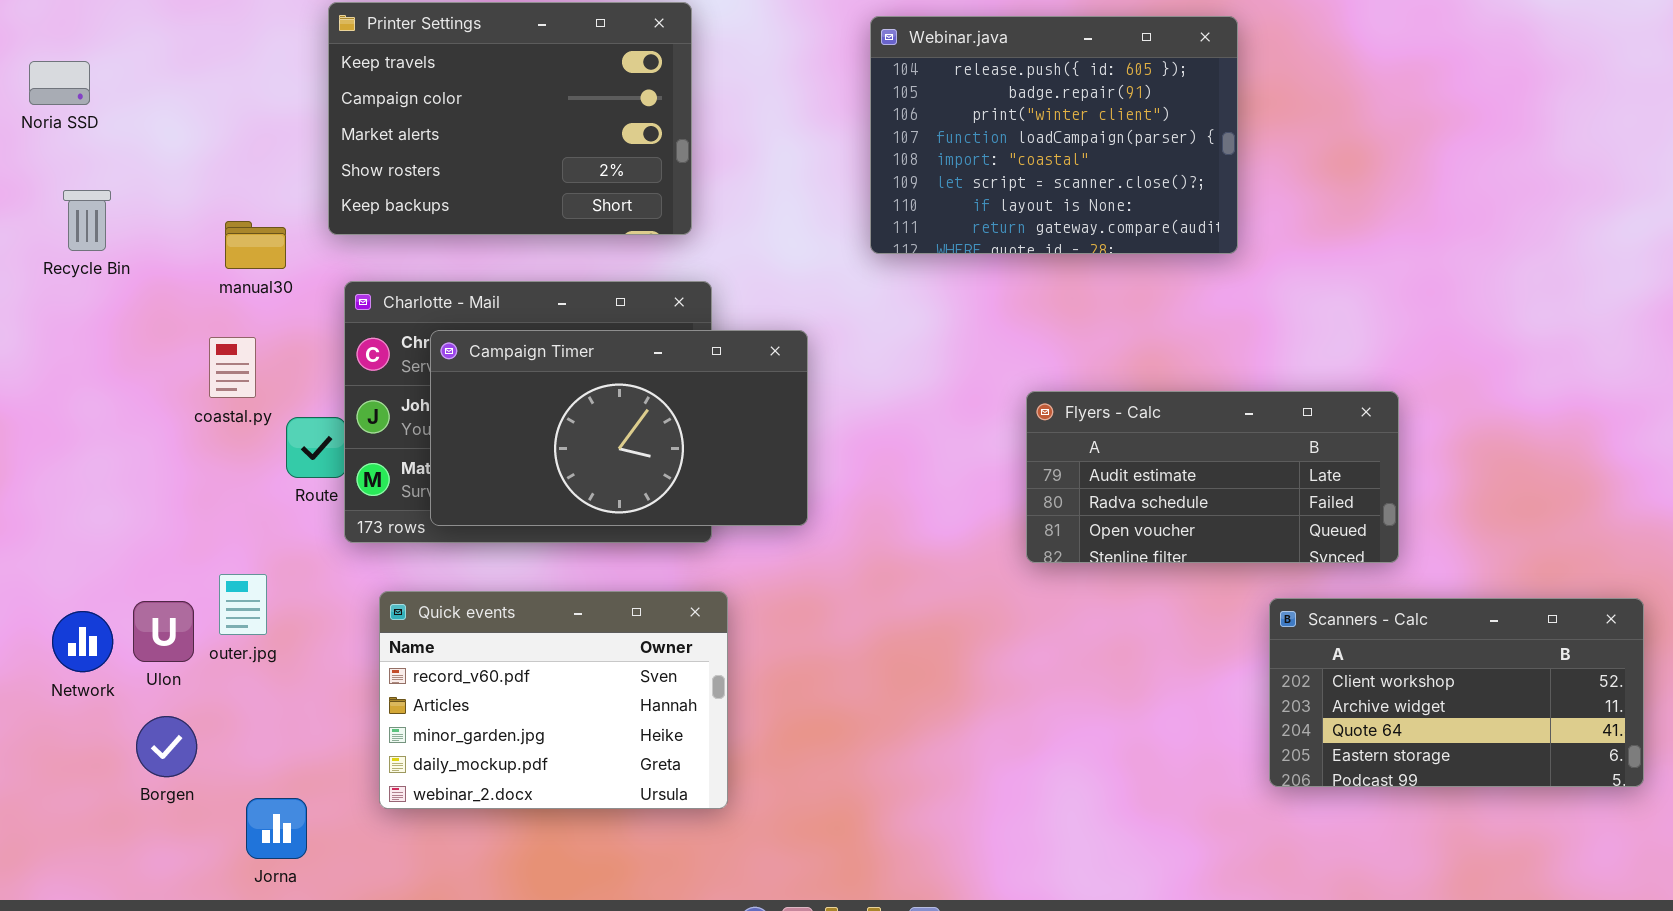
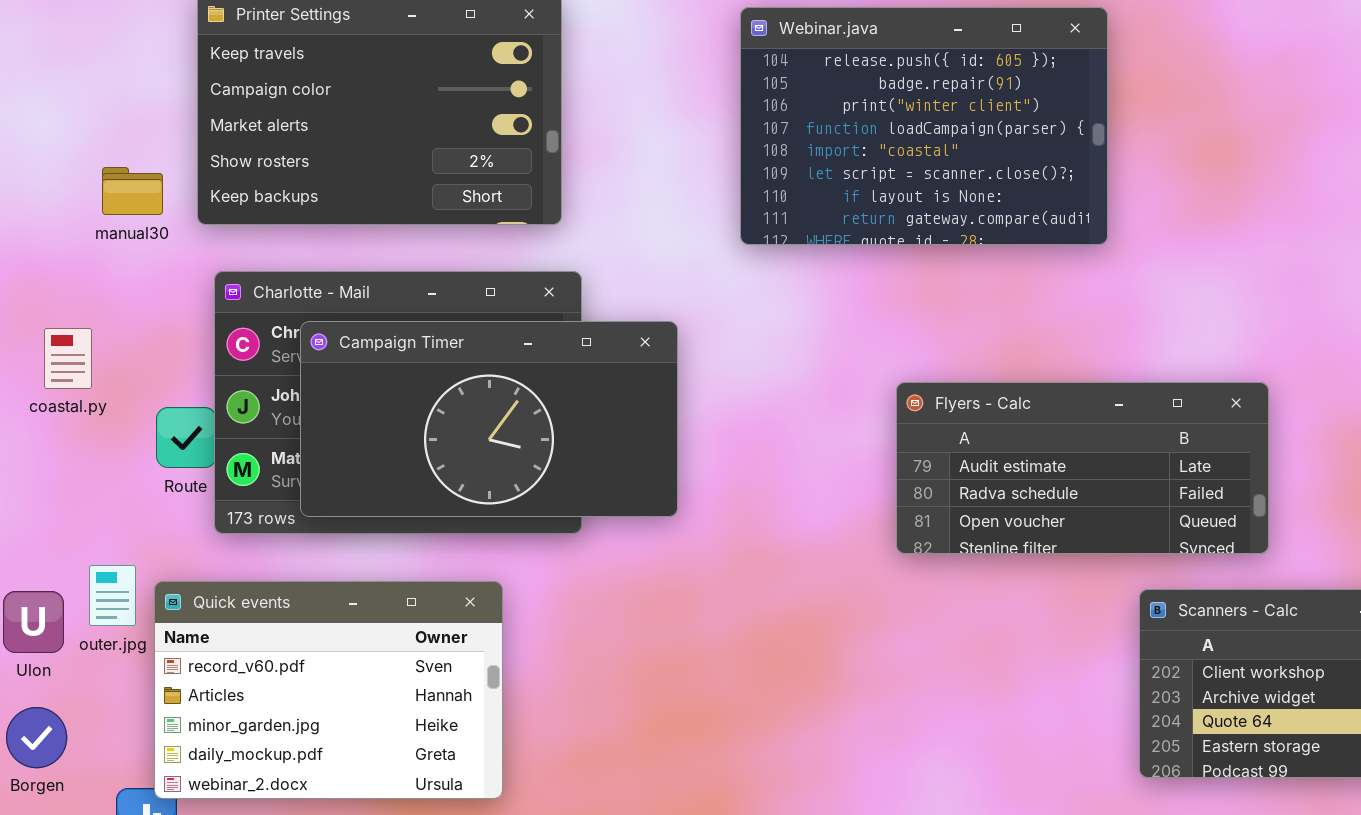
manual30: [225,221,286,269] -> [102,167,163,215], moved
coastal.py: [209,337,256,398] -> [44,328,92,389], moved
Quick events: [379,591,728,809] -> [154,581,503,799], moved

